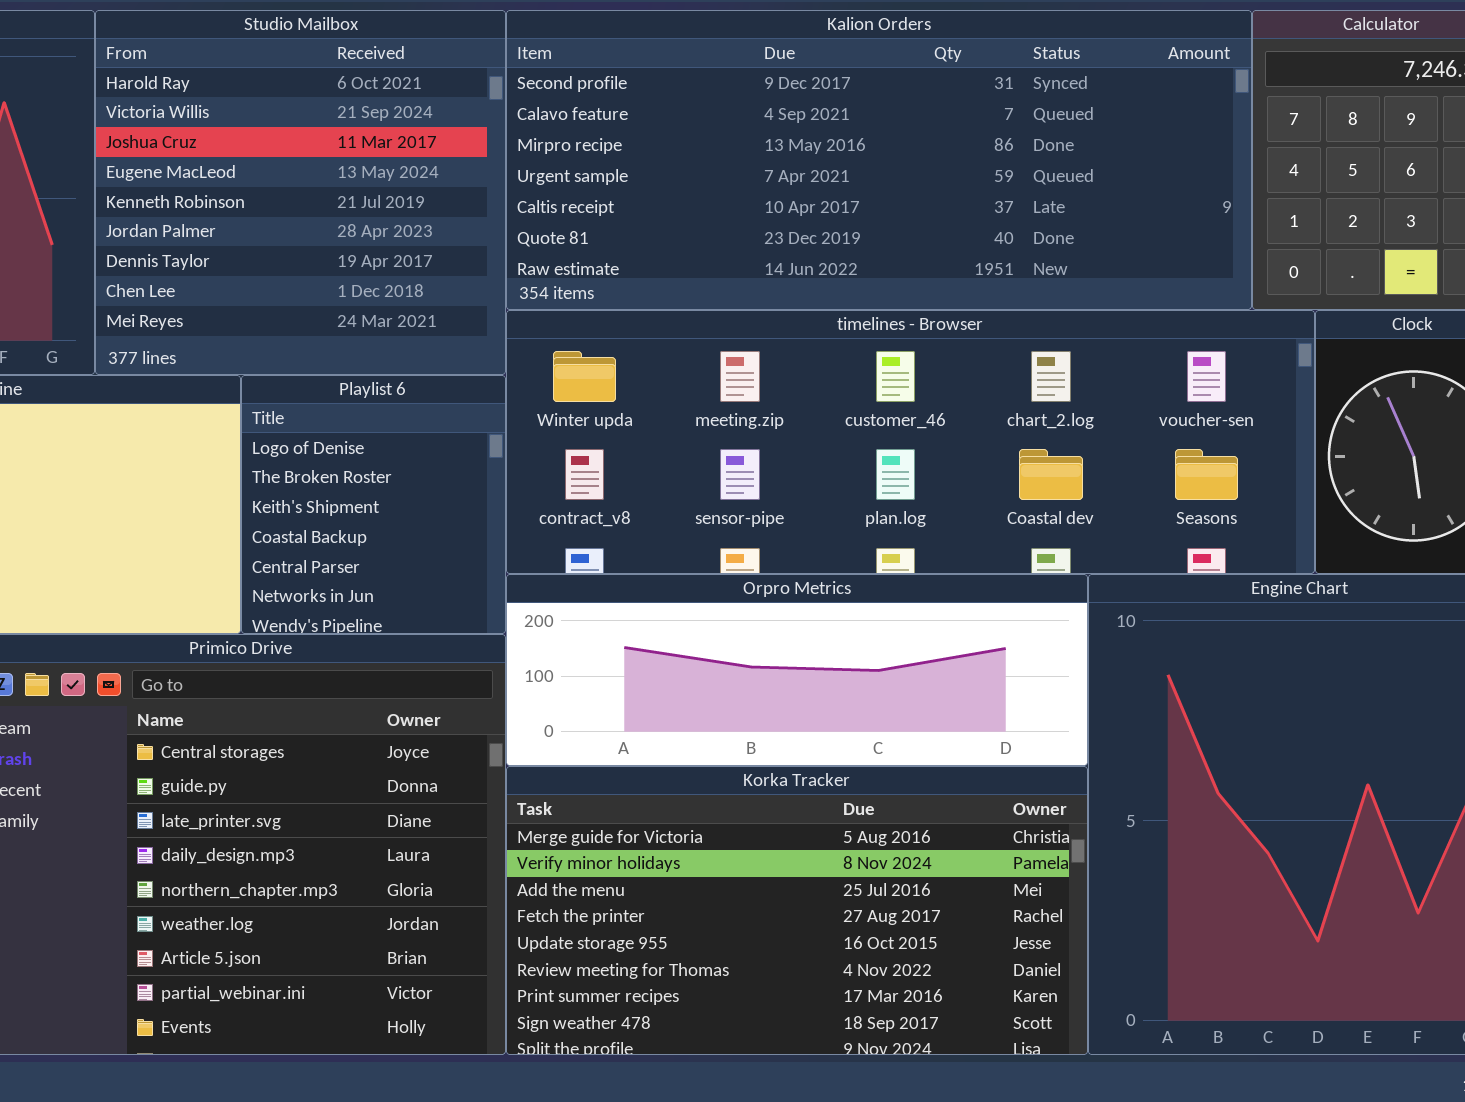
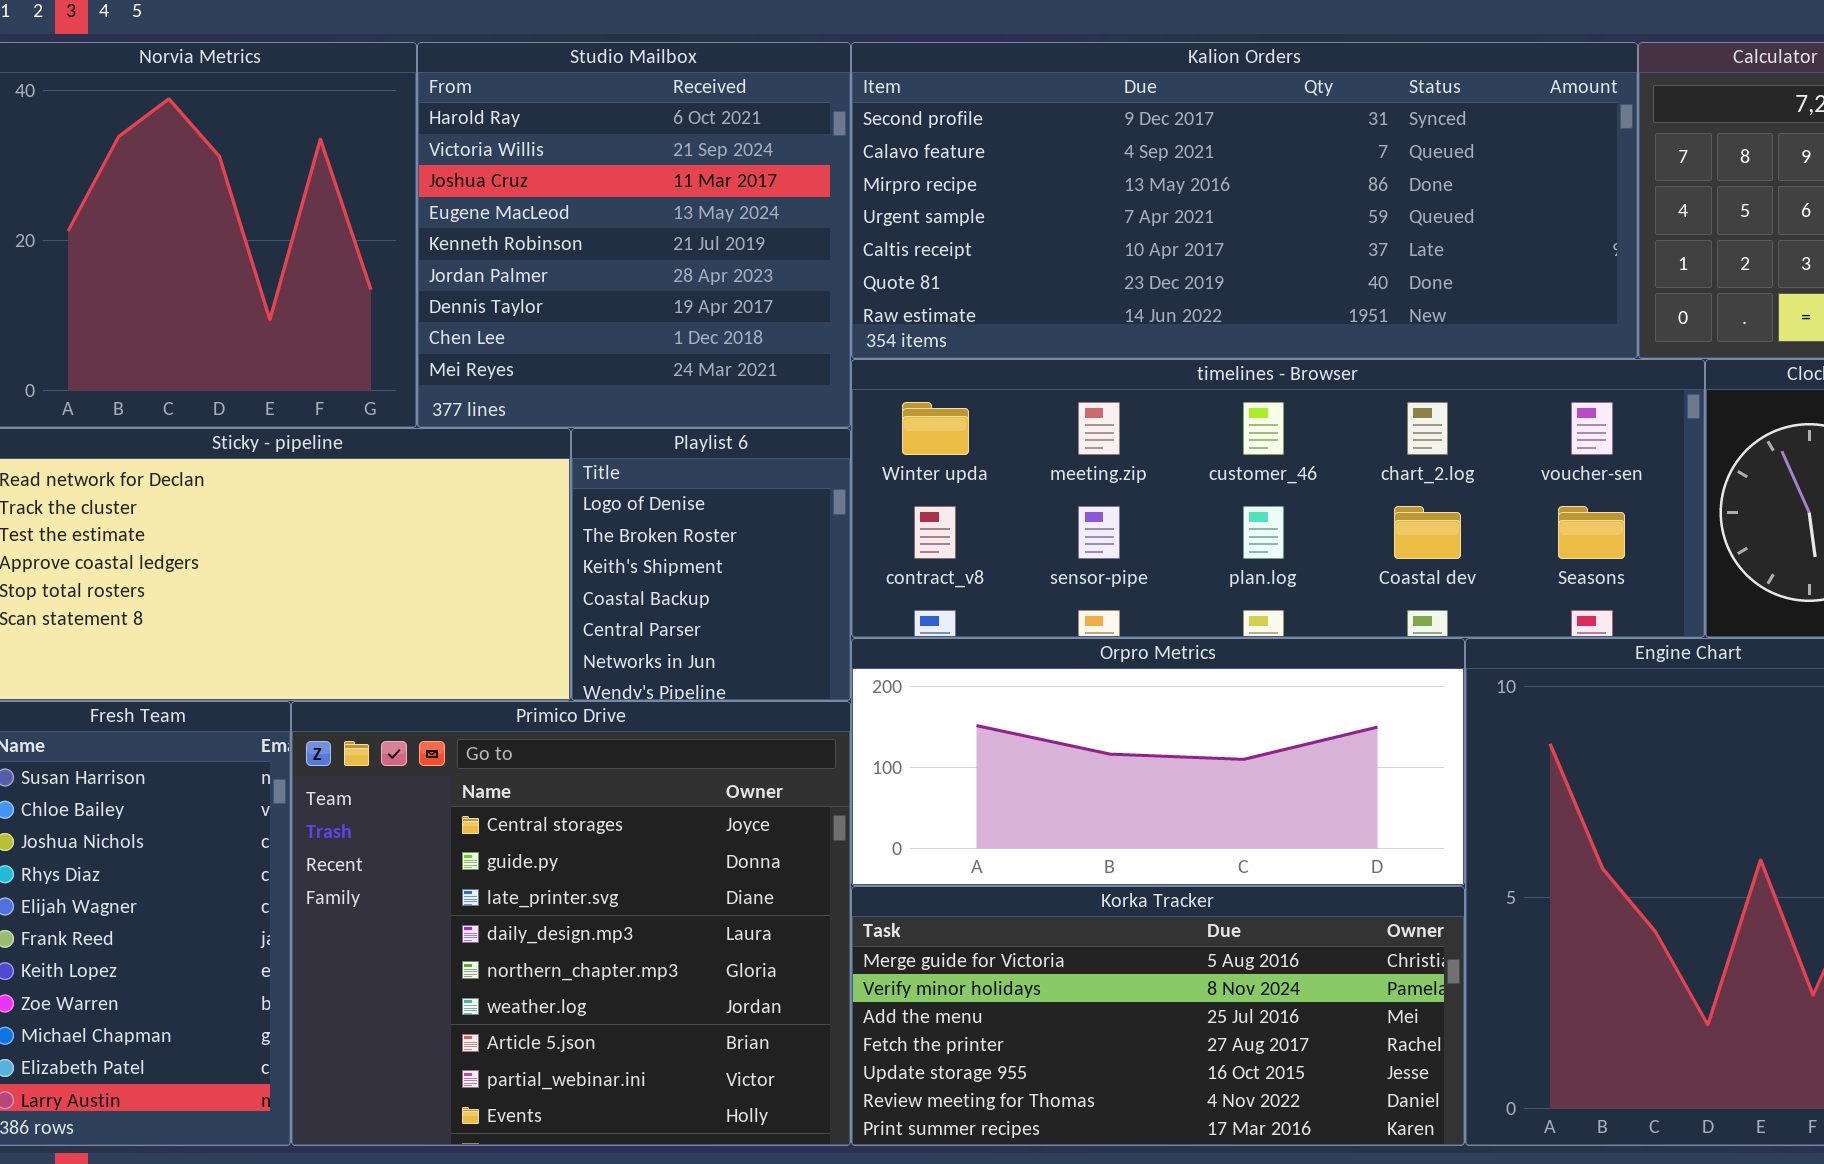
Orpro Metrics: [506,574,1088,766] -> [851,638,1465,886], resized
Korka Tracker: [506,766,1088,1055] -> [851,886,1465,1146], resized

